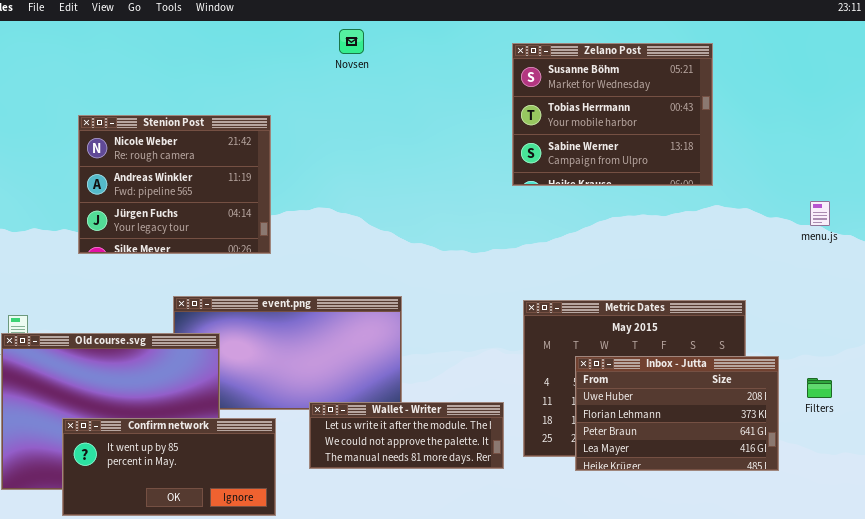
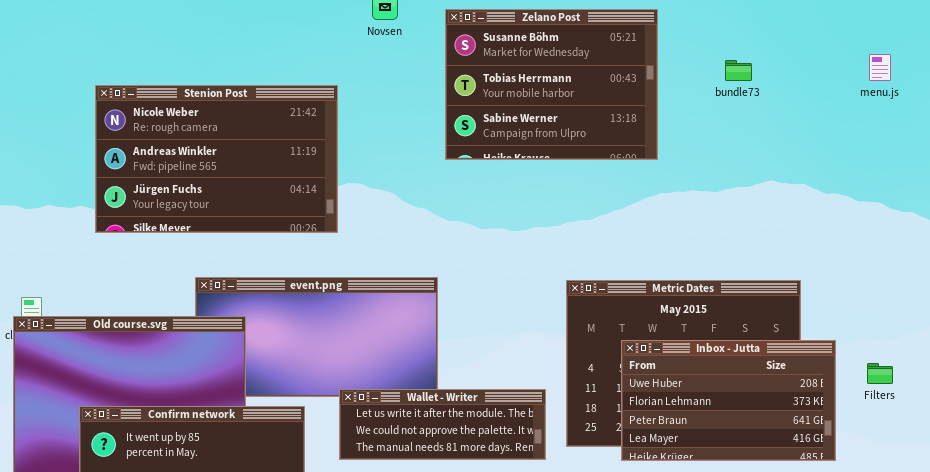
Zelano Post: [512,43,713,186] -> [445,9,658,160], moved
Stenion Post: [78,115,271,254] -> [95,85,338,233], resized
menu.js: [810,201,830,226] -> [869,54,891,81], moved

